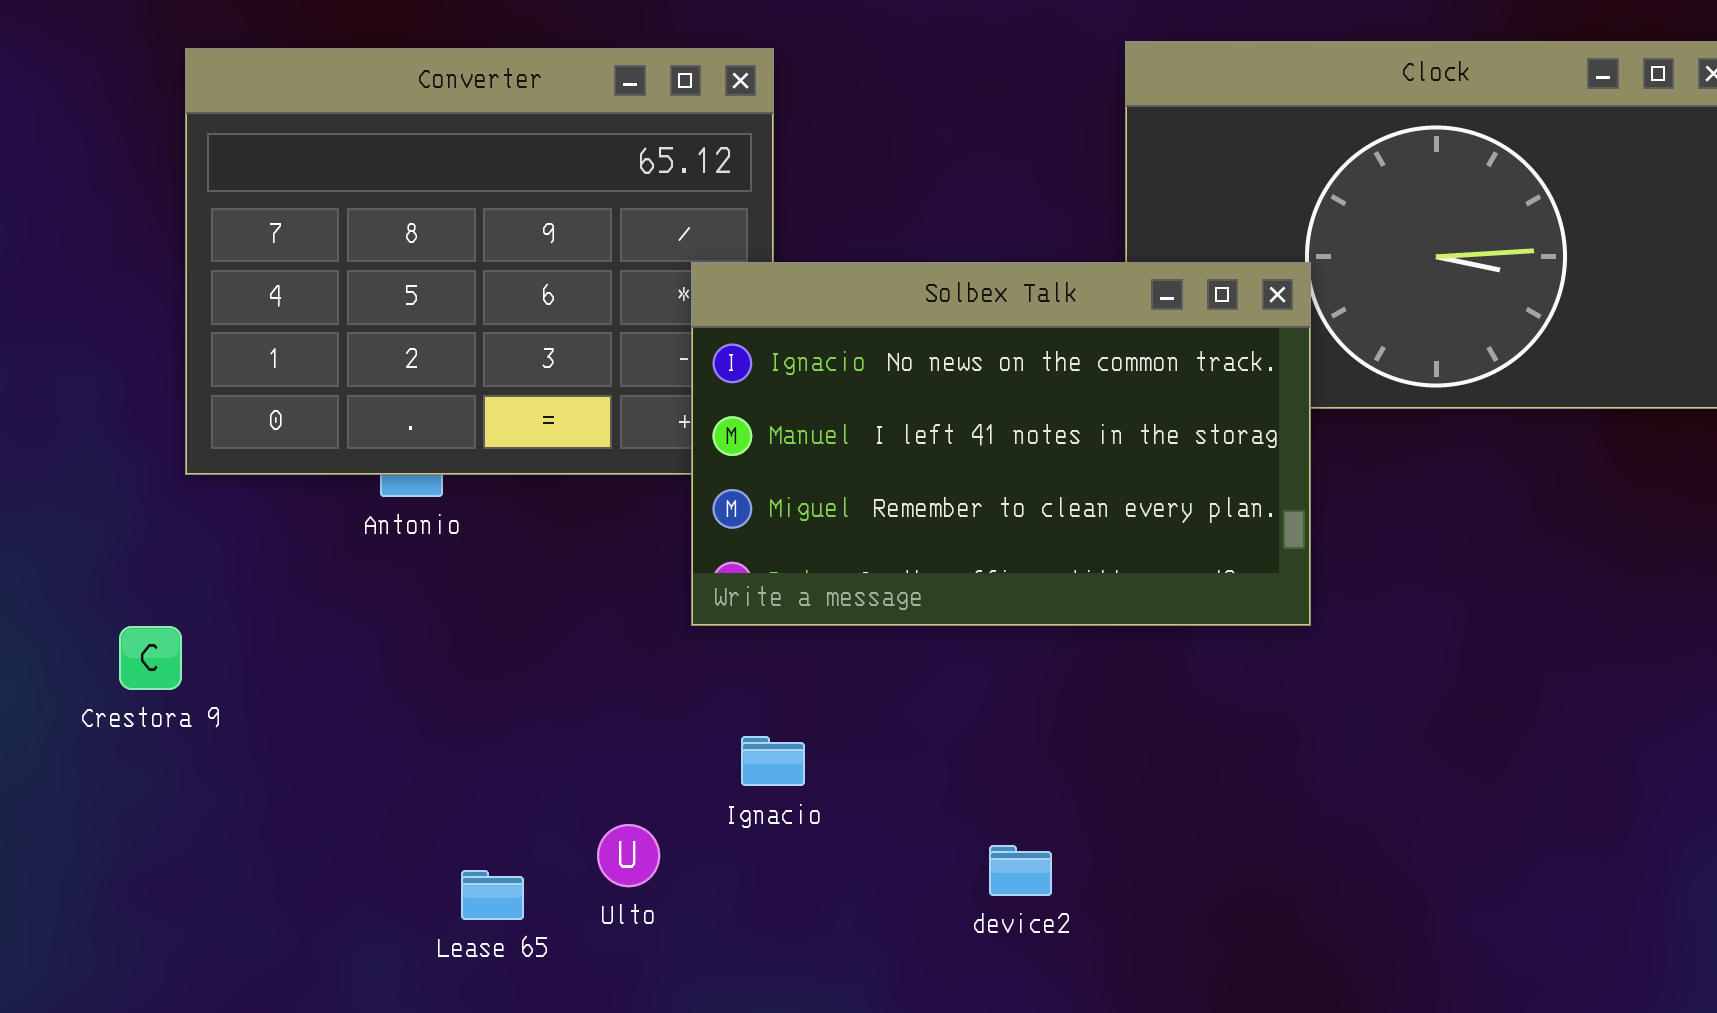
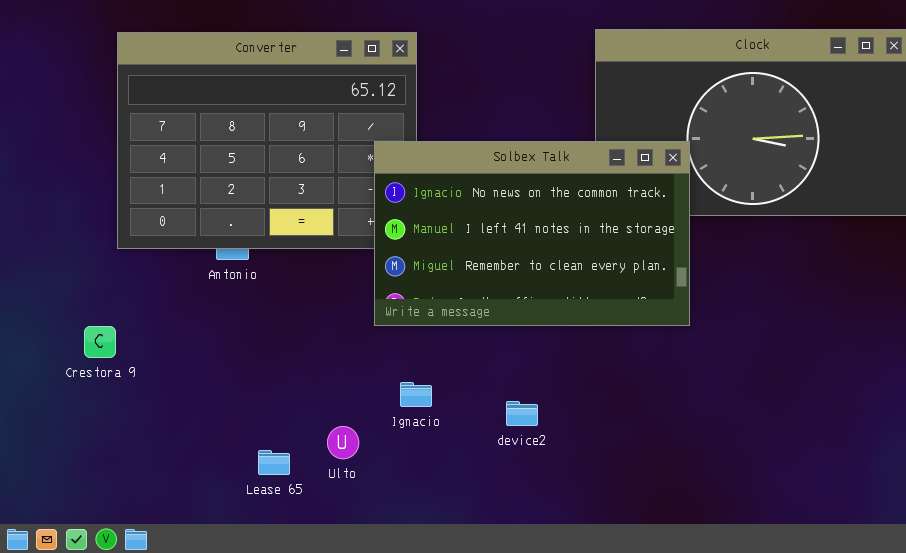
device2: [989,845,1052,896] -> [506,401,538,426], moved

